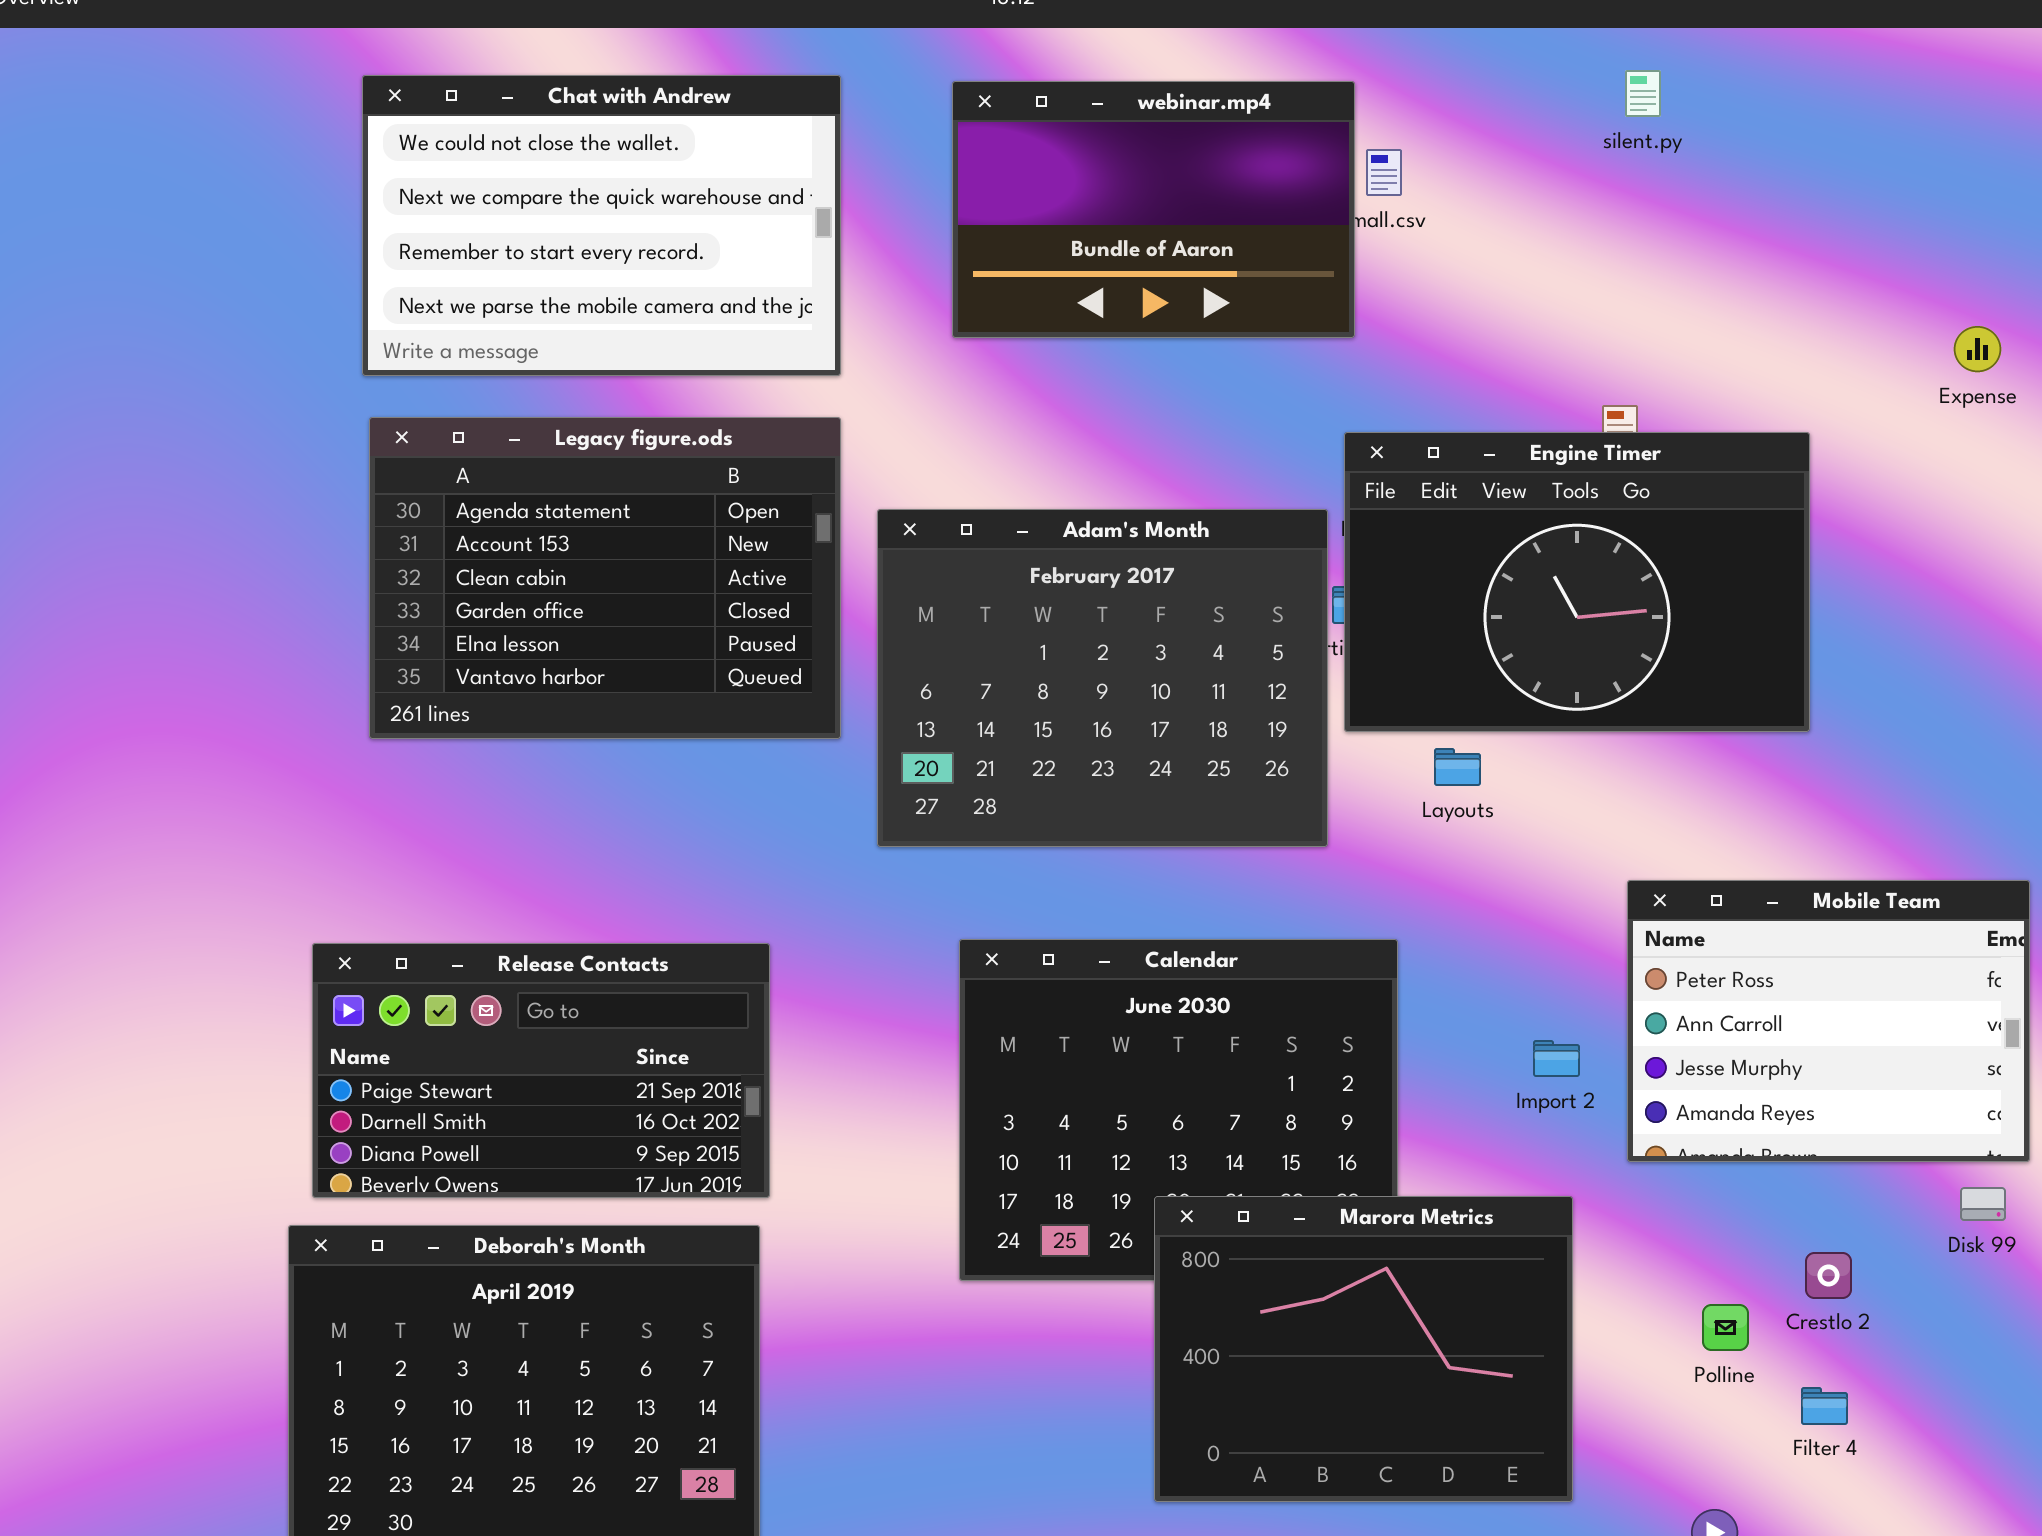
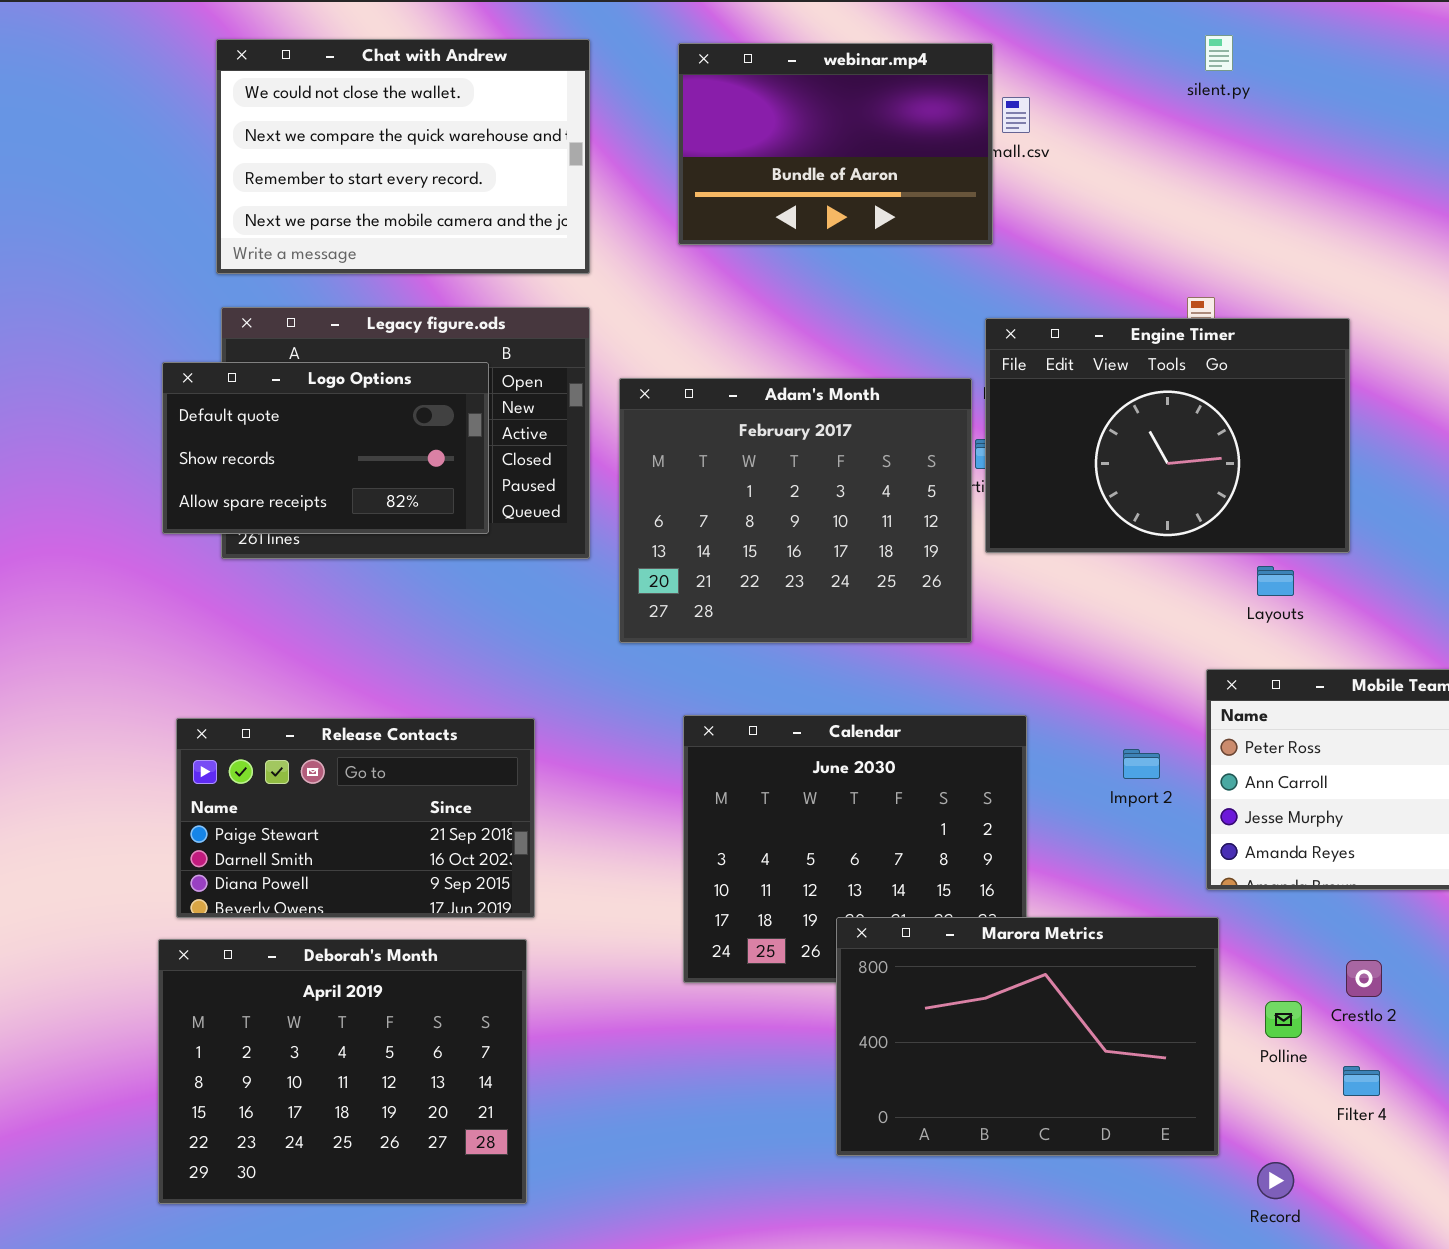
Logo Options: none -> [162,362,489,534], opened
Layouts: [1434,748,1481,786] -> [1257,566,1294,596], moved
Import 2: [1533,1040,1580,1077] -> [1123,749,1160,779], moved
Marora Metrics: [1154,1196,1573,1502] -> [836,917,1219,1156], resized

